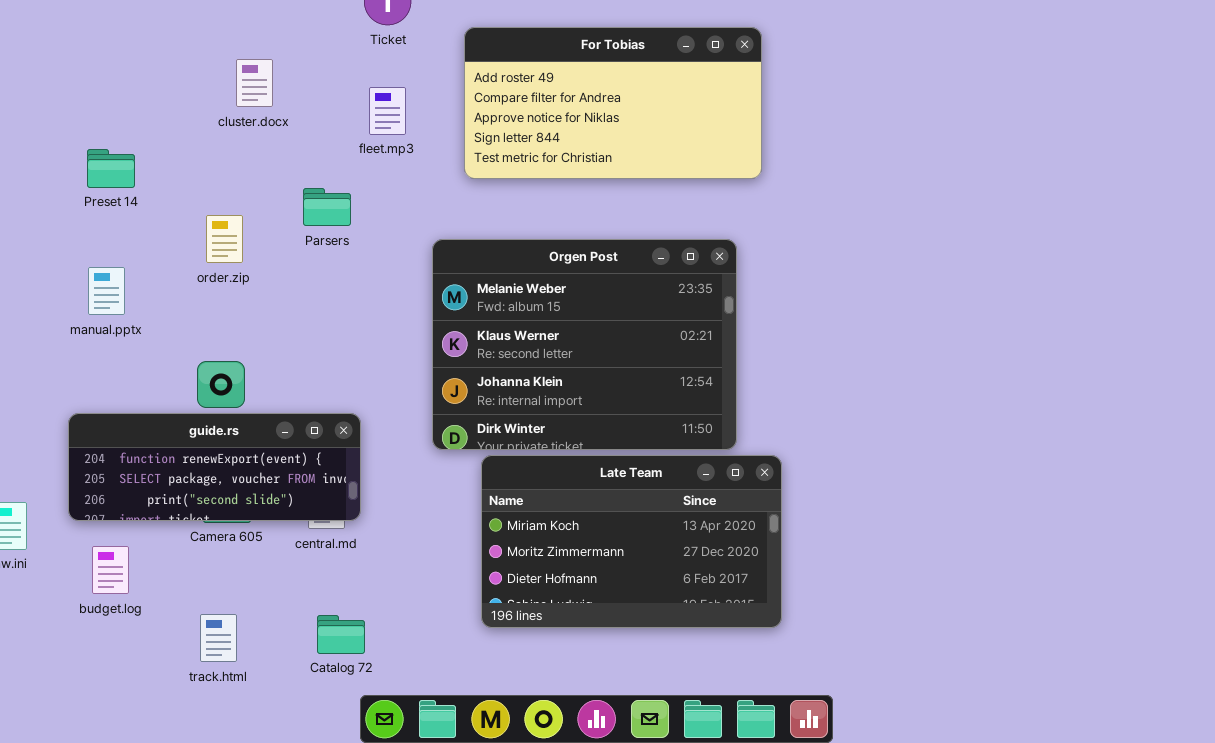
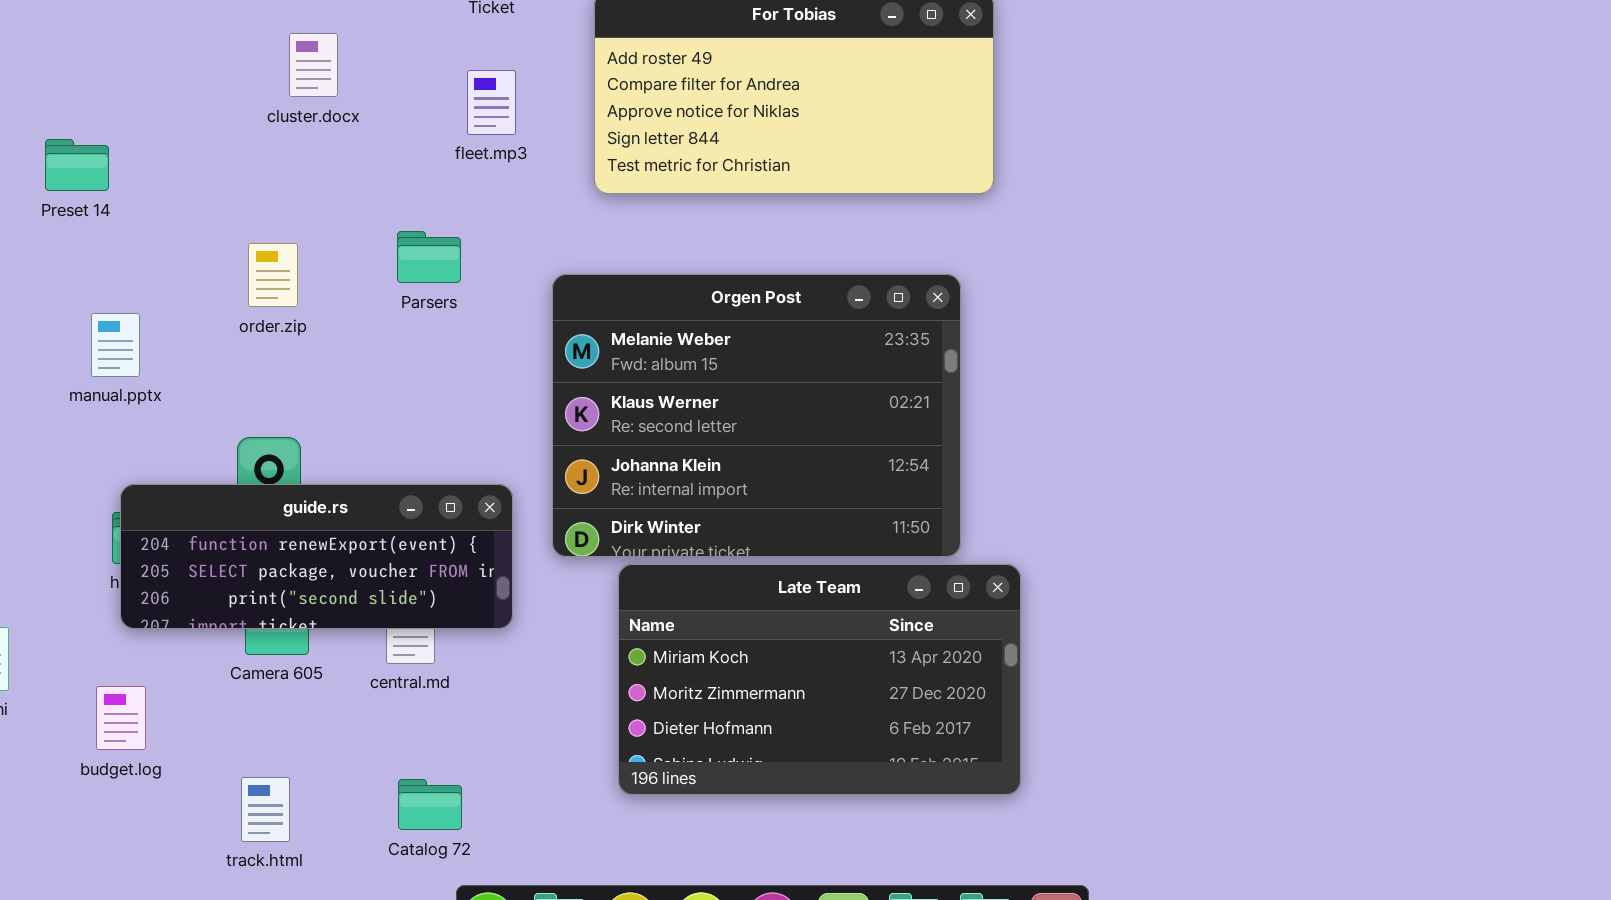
Preset 14: [87,149,135,188] -> [45,139,109,191], moved
Parsers: [303,188,351,226] -> [397,231,461,283], moved
guide.rs: [68,413,361,521] -> [120,484,513,629], moved

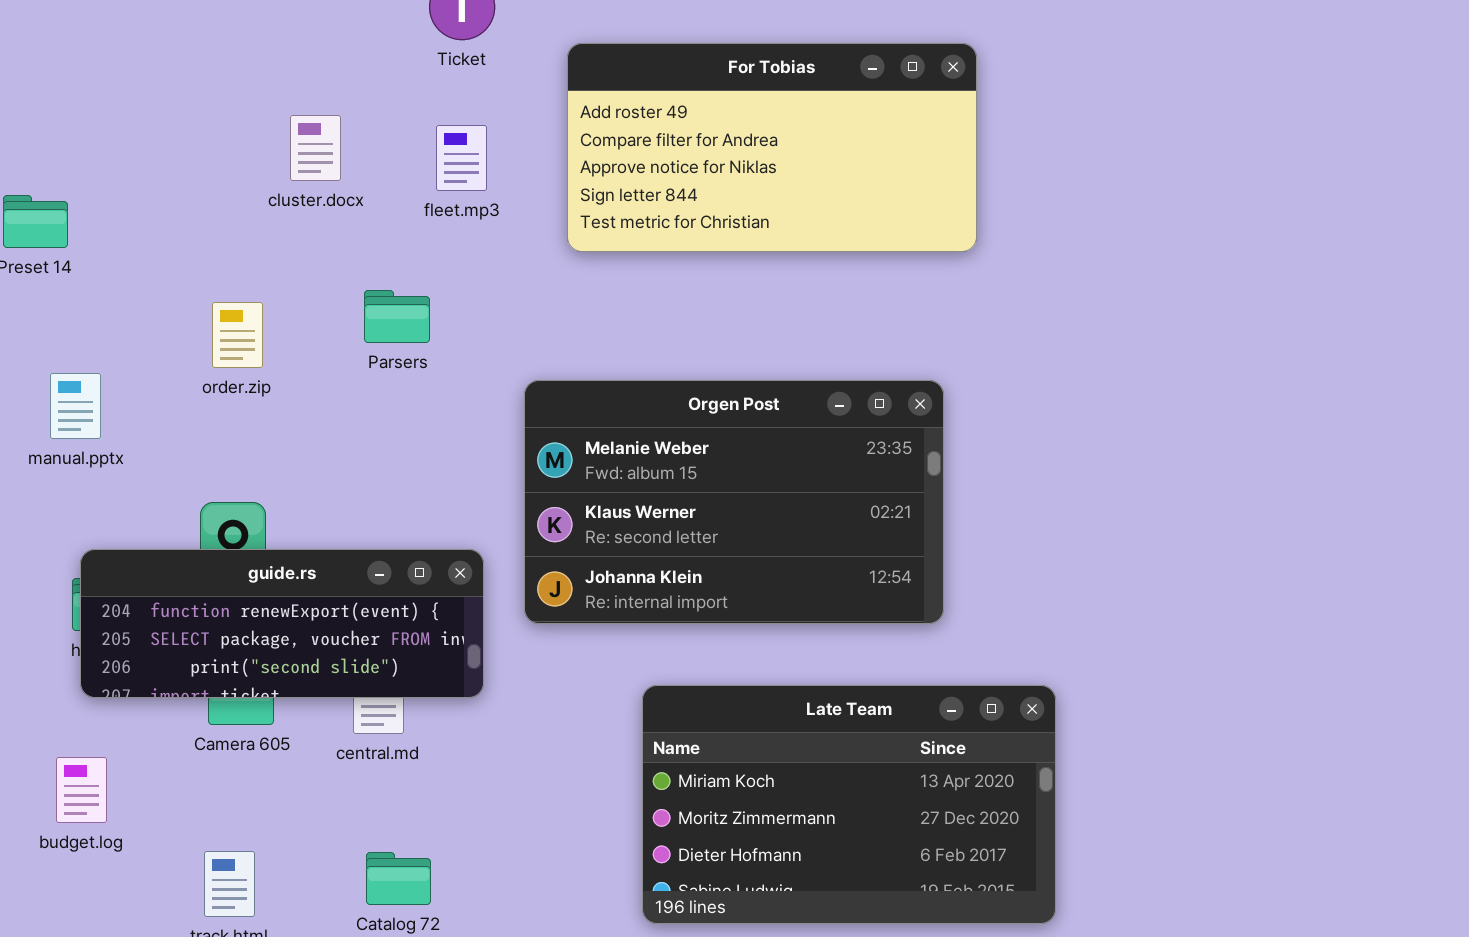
cluster.docx: [289,33,338,97] -> [290,115,341,181], moved
Orgen Post: [552,274,961,557] -> [524,380,944,624], resized
Late Team: [618,564,1021,795] -> [642,685,1056,924], moved

